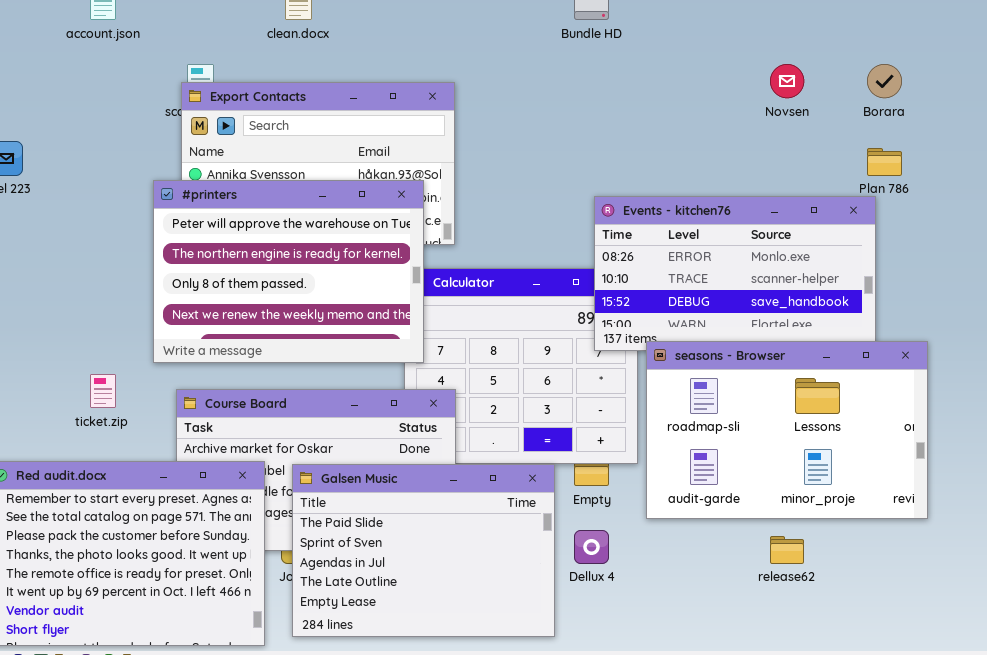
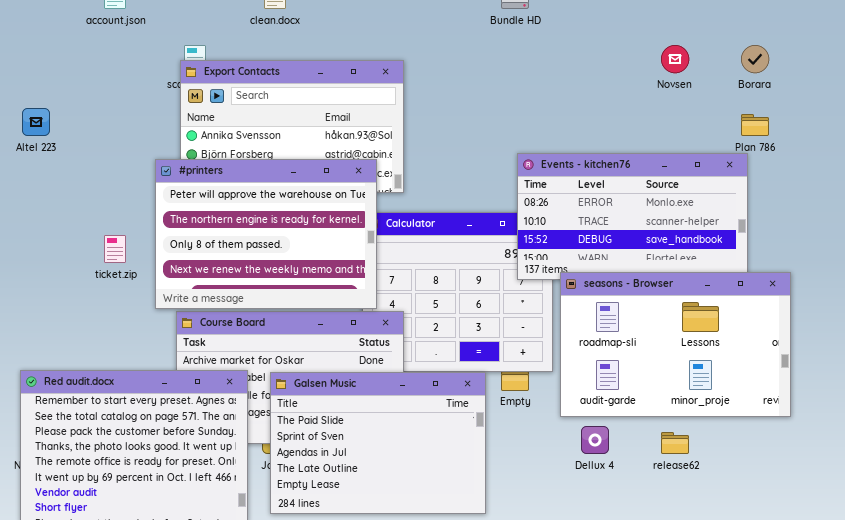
#printers: [153,180,424,363] -> [155,159,377,309], moved
ticket.zip: [90,374,116,408] -> [104,235,126,263], moved
Dellux 4: [574,530,609,564] -> [581,426,609,454], moved

